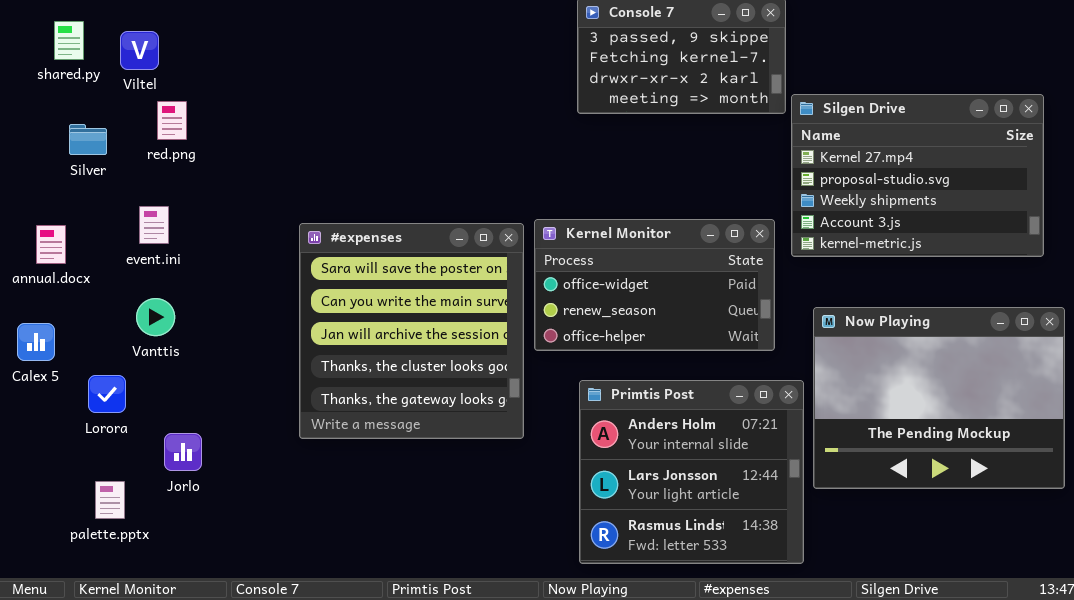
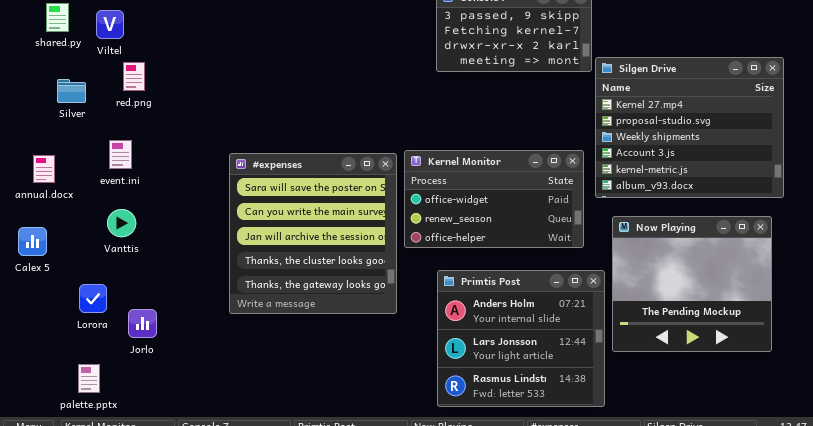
Silgen Drive: [791,94,1044,257] -> [595,57,784,198], resized
Now Playing: [813,307,1065,489] -> [612,216,772,352], resized
Lorora: [88,375,126,413] -> [79,284,107,313], moved
palette.pptx: [95,481,125,519] -> [78,364,100,393], moved

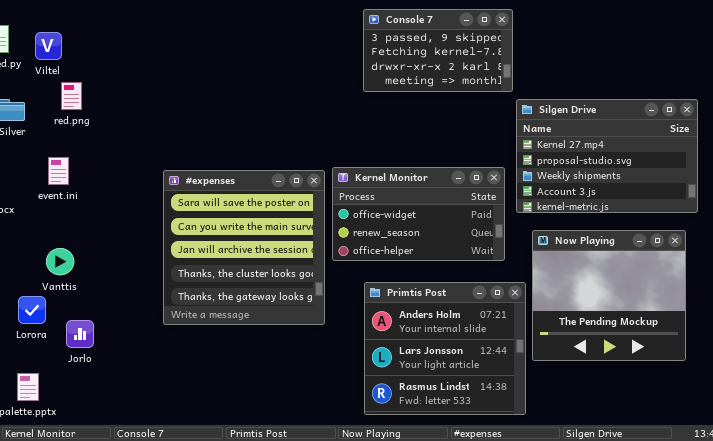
Silgen Drive: [595,57,784,198] -> [516,99,698,213], resized
Vanttis: [107,209,136,237] -> [46,248,74,275], moved

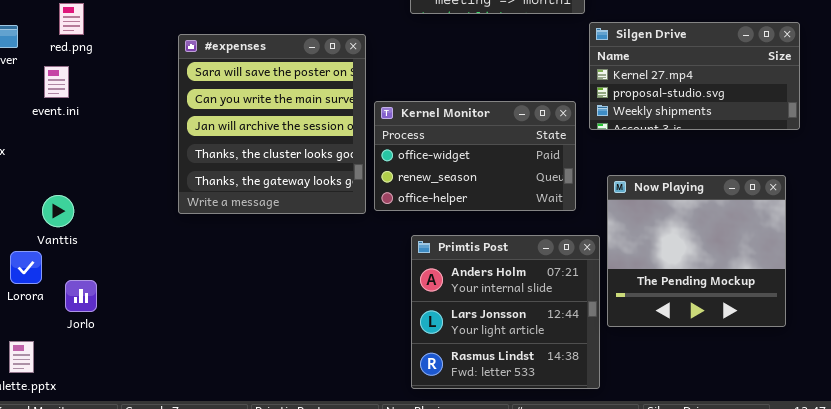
Silgen Drive: [516,99,698,213] -> [589,22,800,130], resized
event.ini: [48,157,69,185] -> [44,66,69,98], moved
#expenses: [163,170,325,325] -> [178,34,366,214], moved

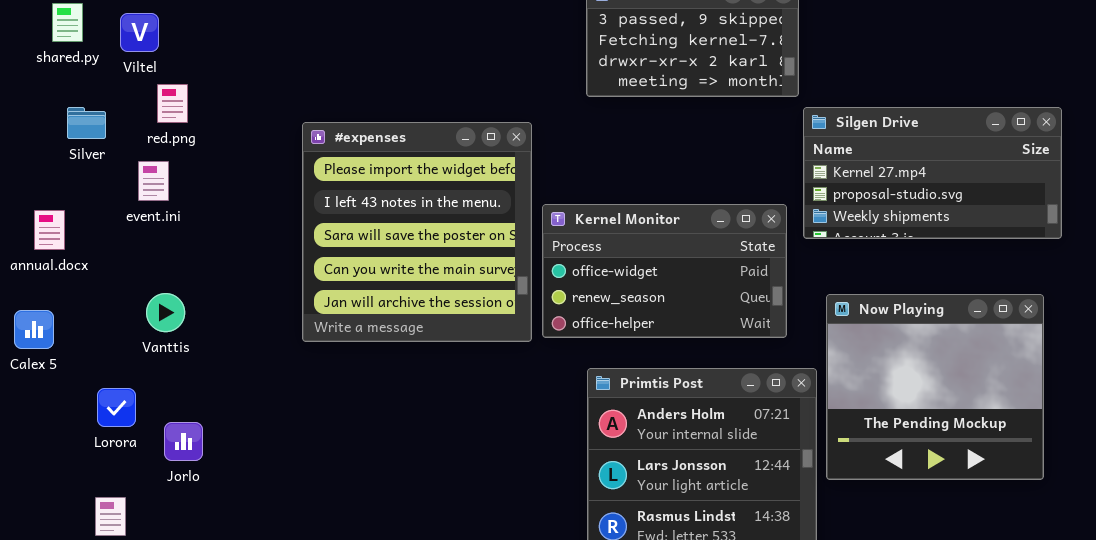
#expenses: [178,34,366,214] -> [302,122,532,342], scrolled up 2 rows
Vanttis: [42,195,74,227] -> [146,293,185,332], moved

